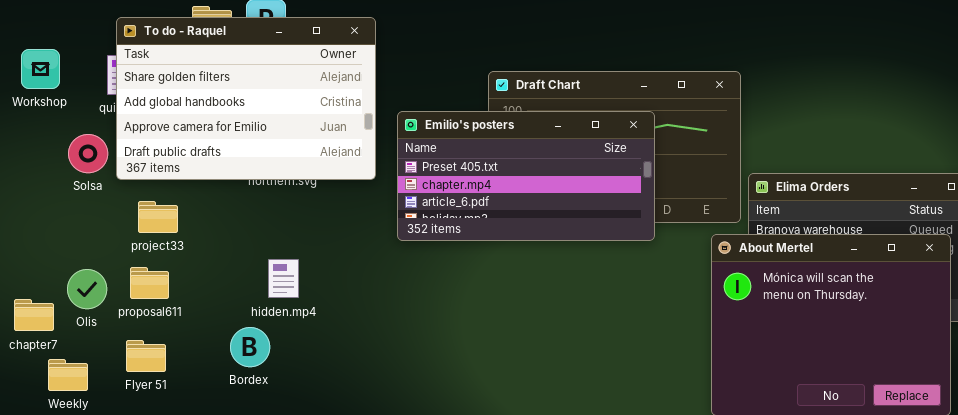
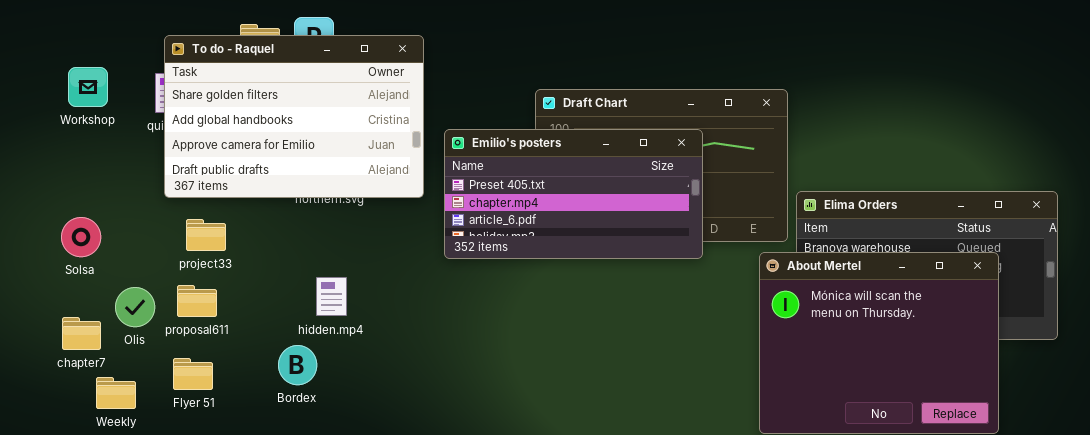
Solsa: [68,134,108,173] -> [61,217,101,257], moved

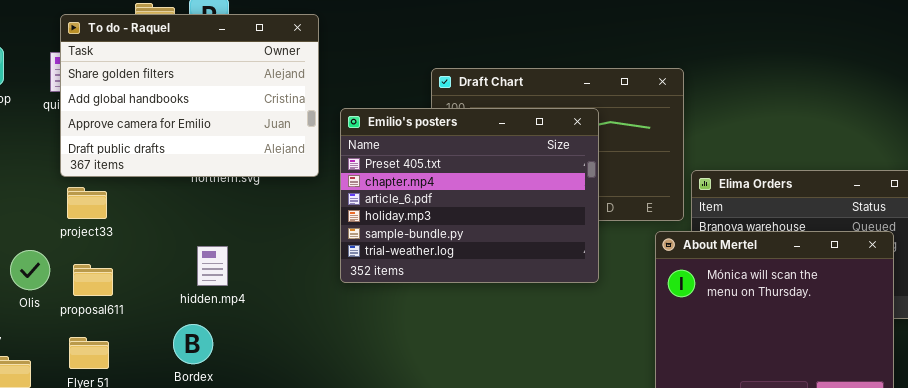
Emilio's posters: [444,129,703,259] -> [340,108,599,283], resized
project33: [186,219,226,251] -> [67,187,107,219], moved
hidden.mp4: [316,277,347,316] -> [197,246,228,286], moved
Olis: [115,287,155,327] -> [10,250,50,290], moved

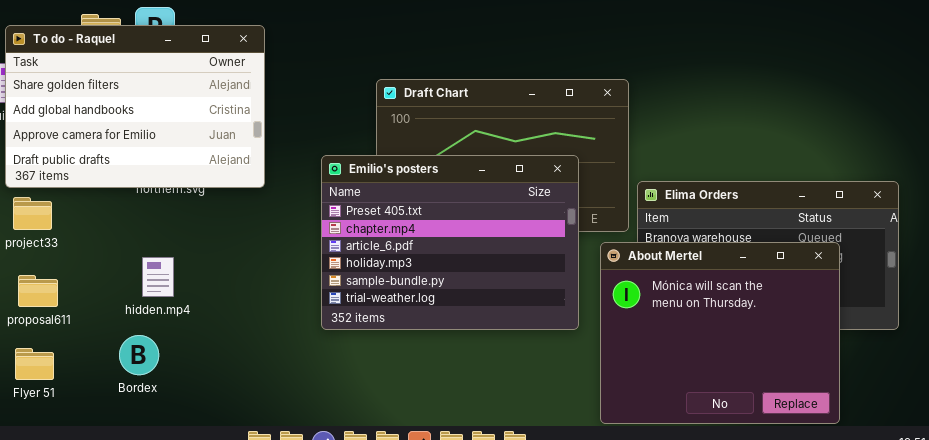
Emilio's posters: [340,108,599,283] -> [321,155,579,330], moved

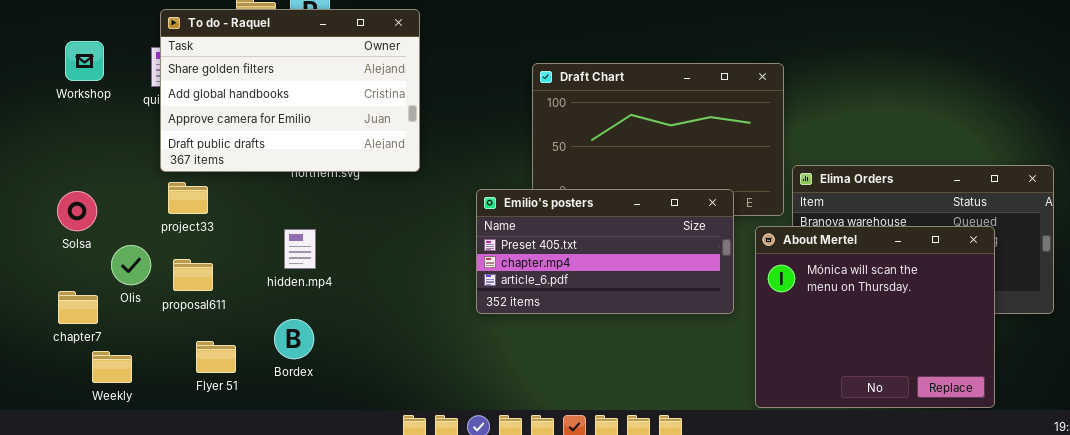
Emilio's posters: [321,155,579,330] -> [476,189,734,314], resized
hidden.mp4: [142,257,174,297] -> [284,229,316,269], moved
Flyer 51: [15,348,54,380] -> [196,341,236,373], moved

